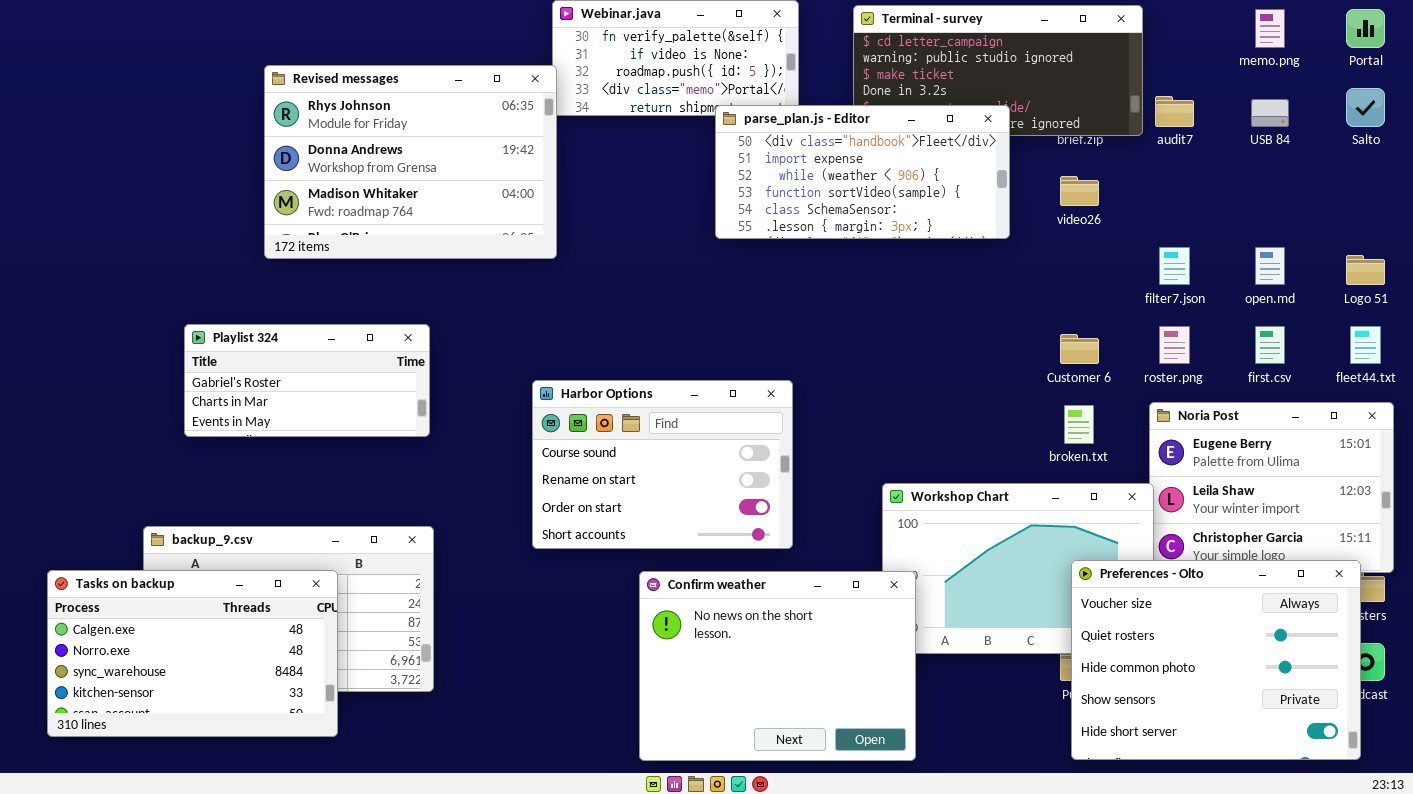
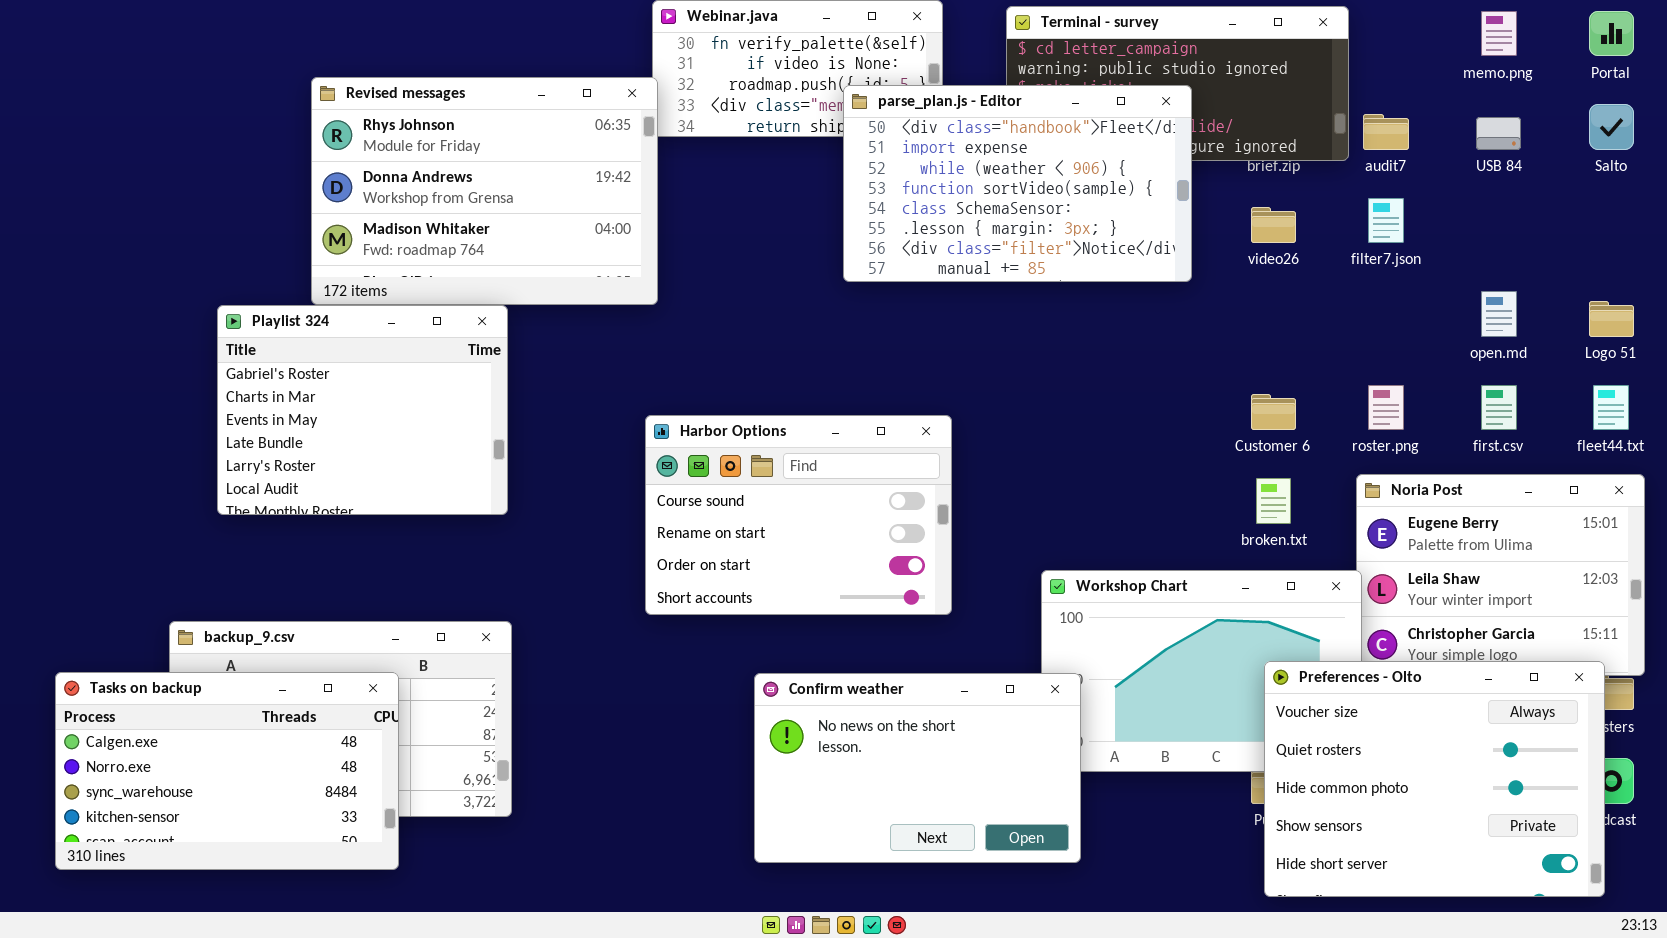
parse_plan.js - Editor: [715,105,1010,239] -> [843,85,1192,282], resized
filter7.json: [1159,247,1190,285] -> [1368,198,1404,243], moved
Playlist 324: [184,324,430,437] -> [217,305,508,515], resized
Harbor Options: [532,380,793,549] -> [645,415,952,615], moved
Confirm weather: [639,571,916,761] -> [754,673,1081,863], resized

